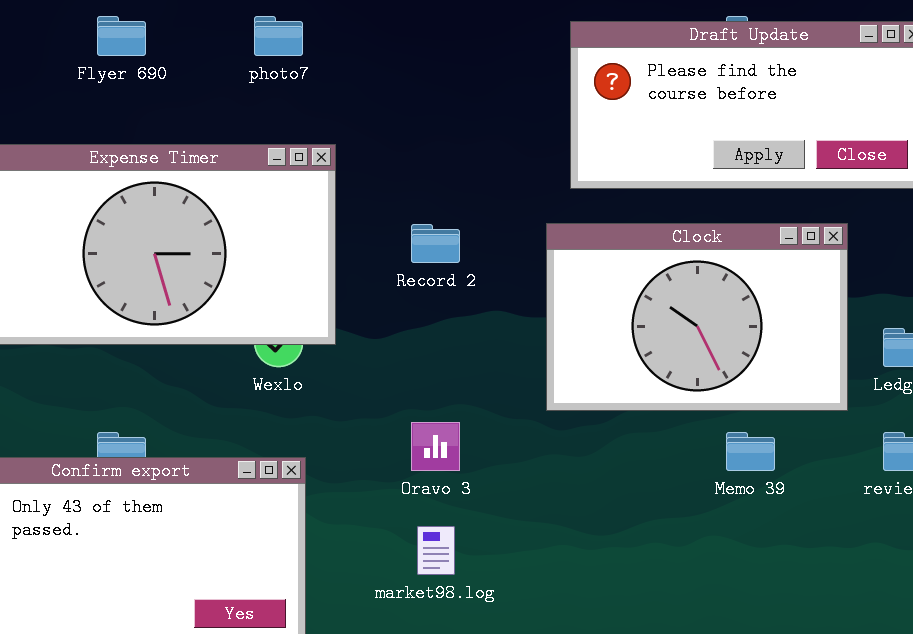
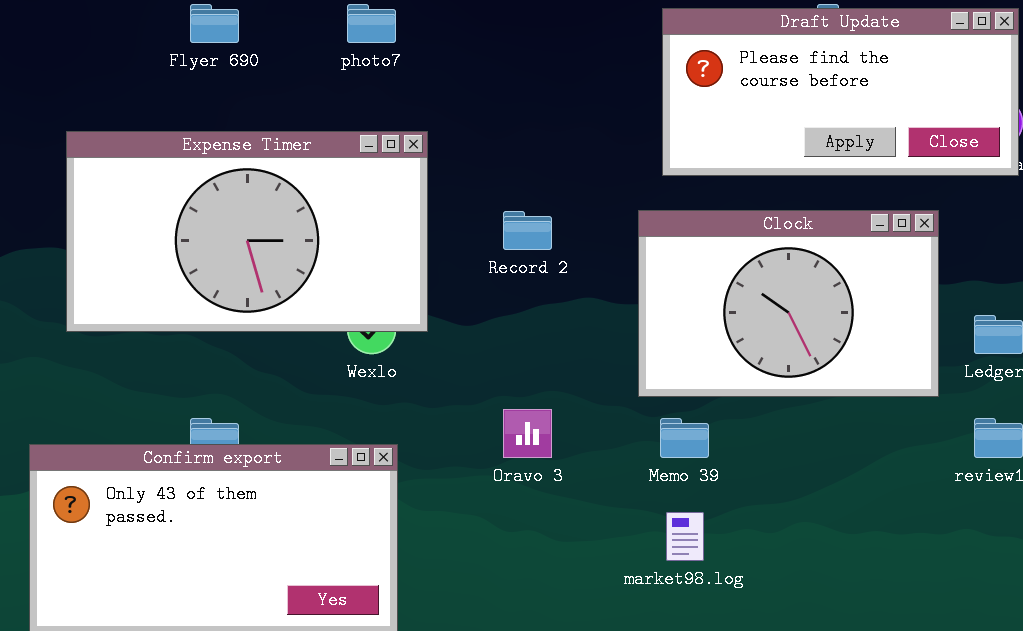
Memo 39: [726,432,775,471] -> [660,418,709,458], moved
market98.log: [417,526,455,575] -> [666,512,704,561], moved

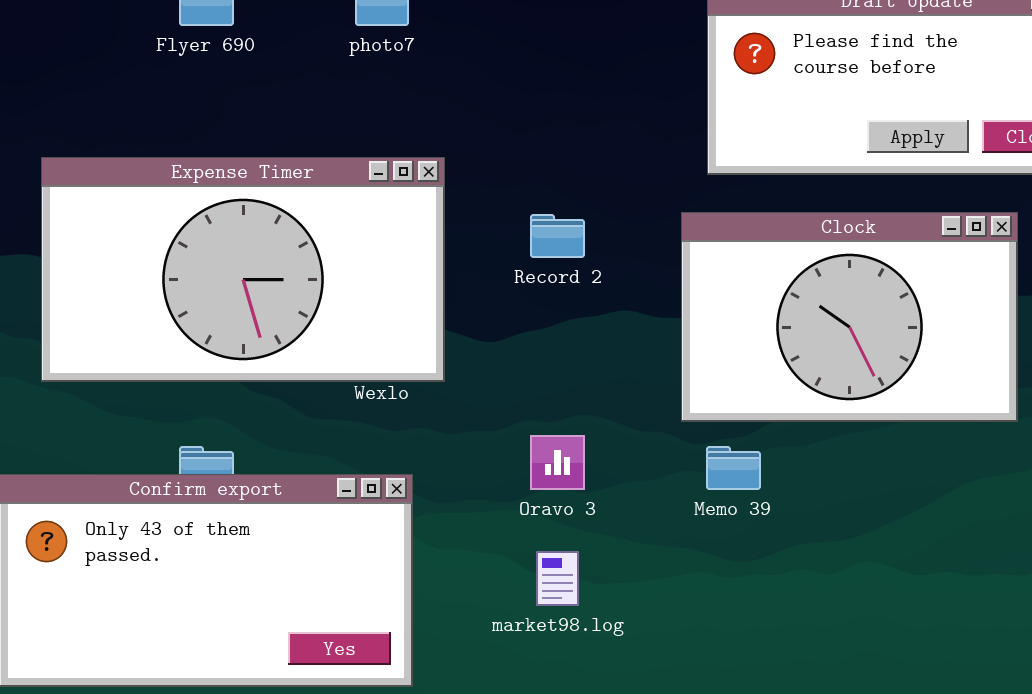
Expense Timer: [66,131,428,332] -> [41,157,445,382], moved
market98.log: [666,512,704,561] -> [536,551,579,606], moved

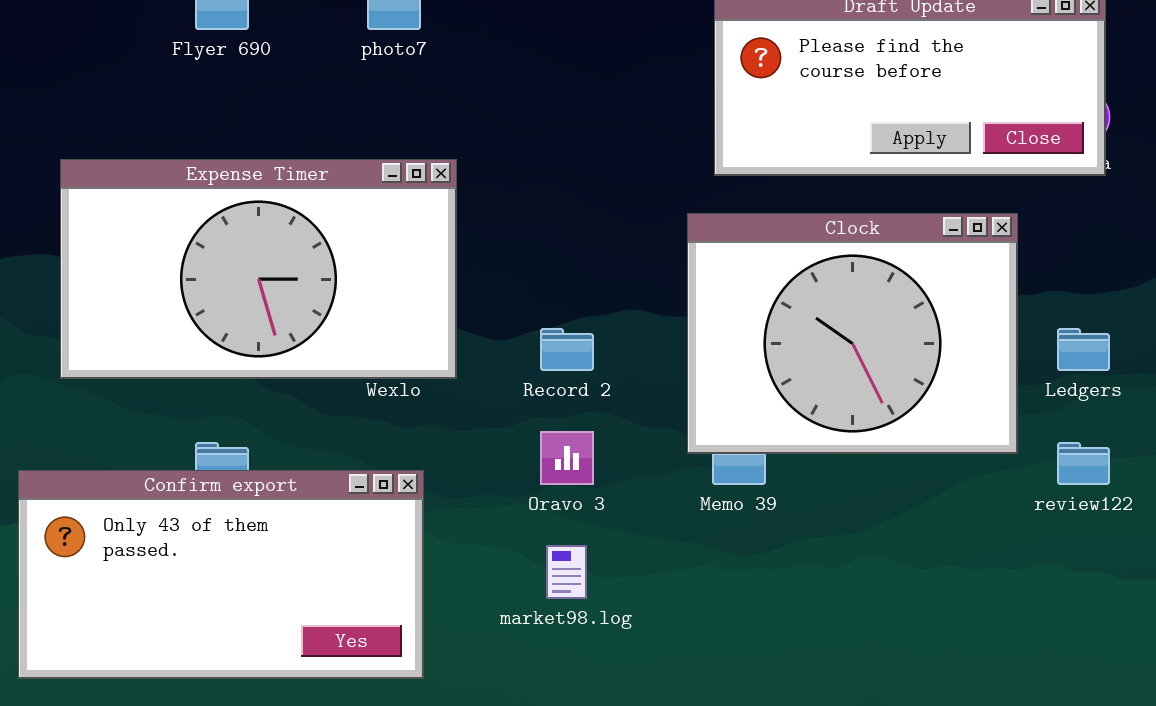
Clock: [681,212,1018,422] -> [687,213,1018,454], resized
Record 2: [530,214,585,258] -> [540,328,594,371], moved

